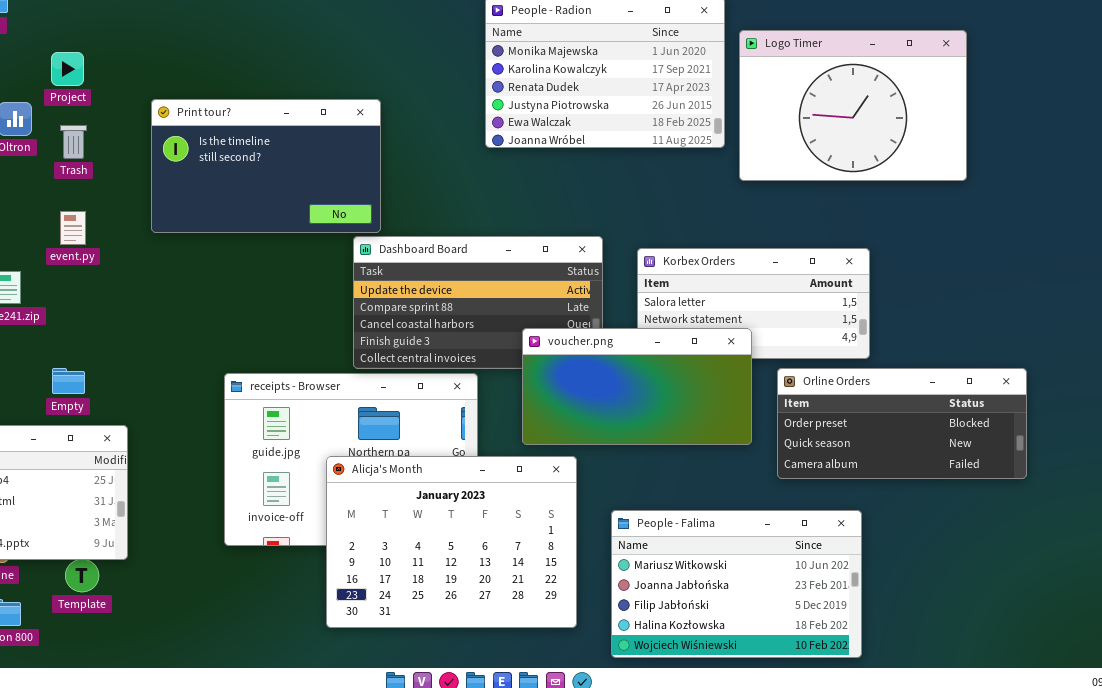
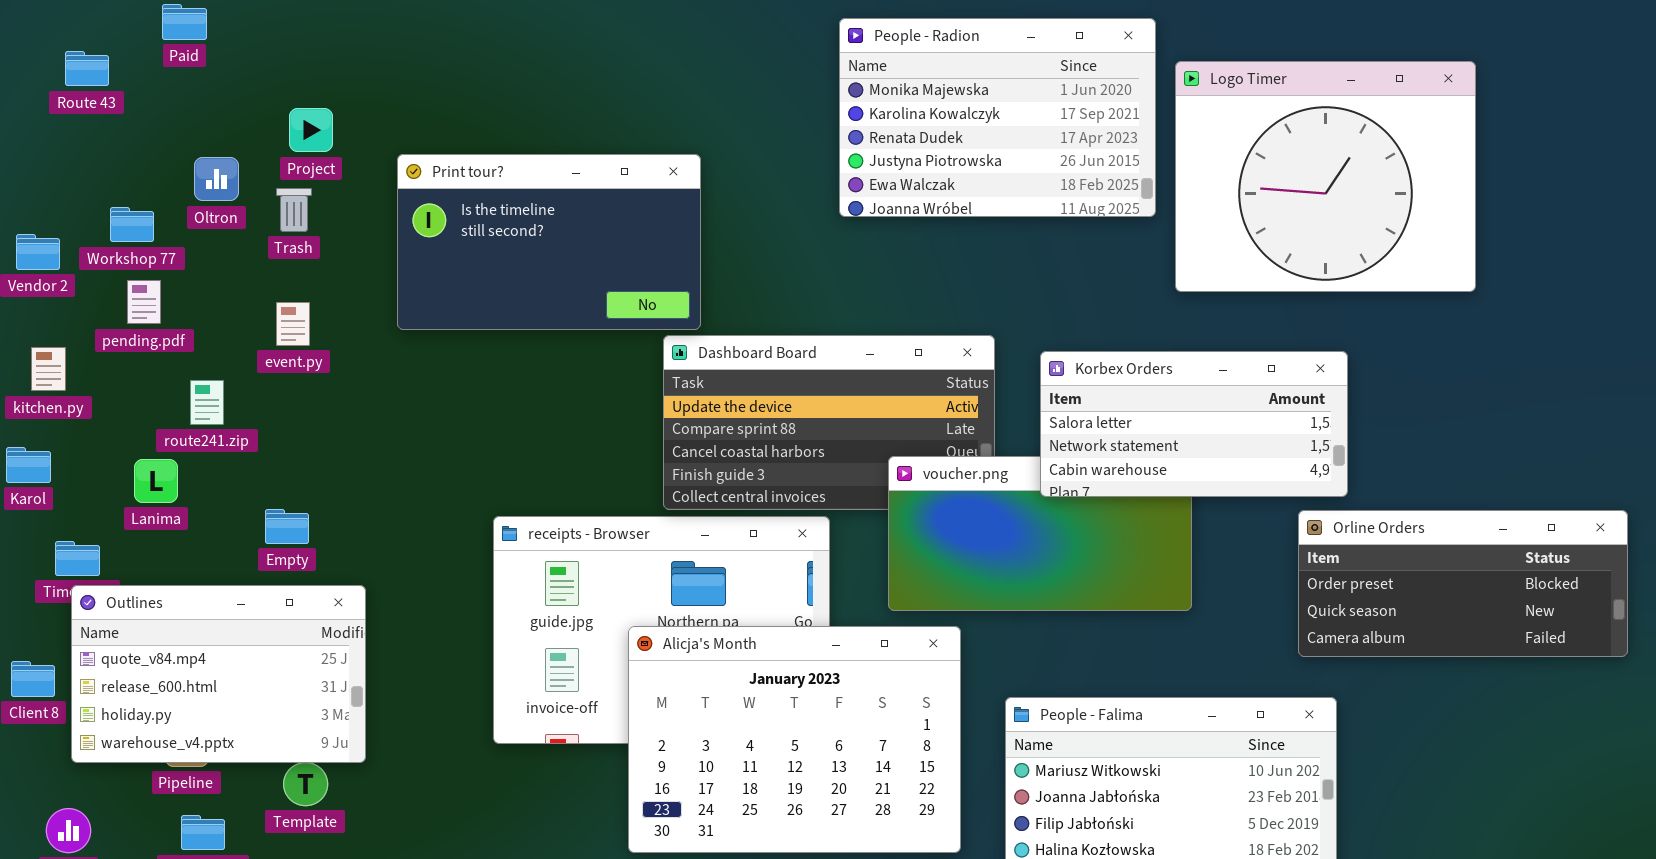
Logo Timer: [739,30,967,181] -> [1175,61,1476,292], resized
Project: [51,52,84,86] -> [289,108,333,152], moved
Korbex Orders: [637,248,870,359] -> [1040,351,1348,497], raised
Orline Orders: [777,368,1027,479] -> [1298,510,1628,657], moved

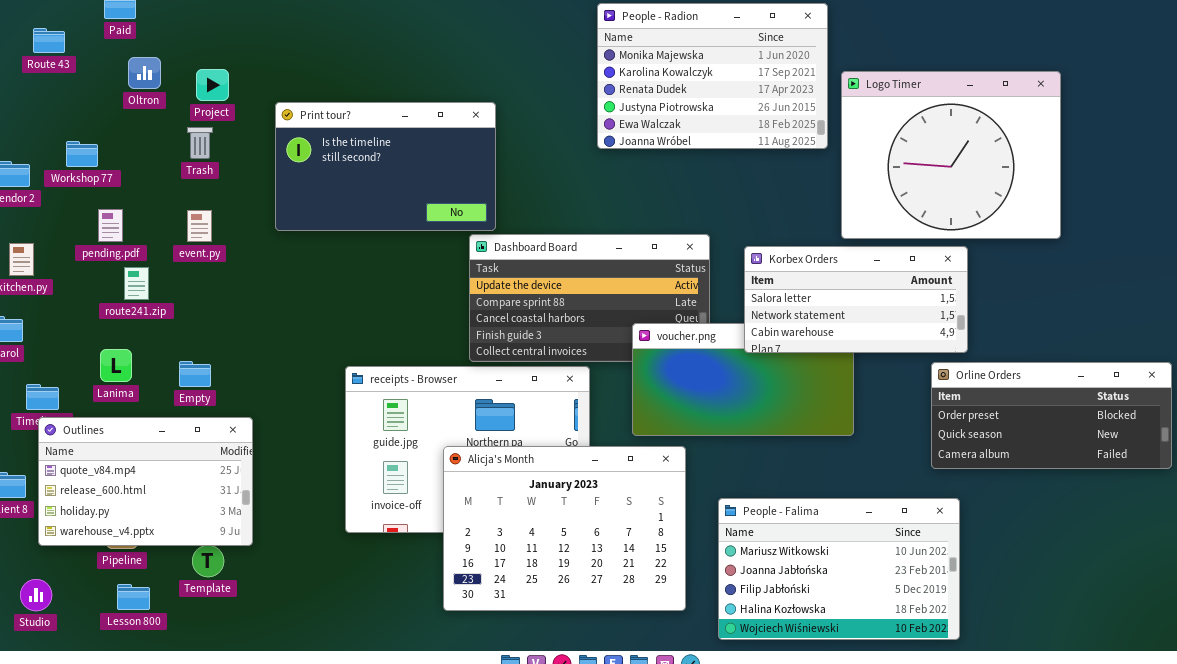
Logo Timer: [1175,61,1476,292] -> [841,71,1061,239], moved
Oltron: [194,157,239,201] -> [128,57,161,89], moved
pending.pdf: [127,280,161,324] -> [98,209,123,242], moved
Lanima: [134,459,178,503] -> [100,349,132,382], moved

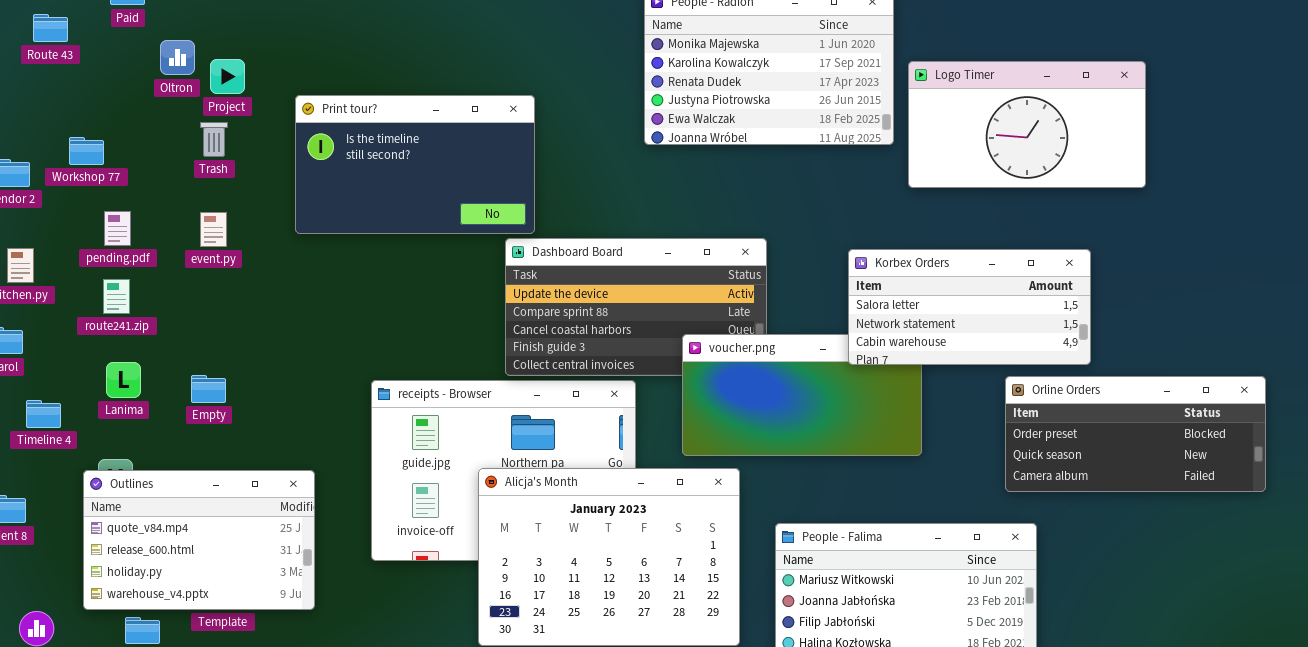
Oltron: [128,57,161,89] -> [160,40,195,75], moved
Logo Timer: [841,71,1061,239] -> [908,61,1146,188], resized
Korbex Orders: [744,246,968,353] -> [848,249,1091,365], moved
route241.zip: [124,267,149,300] -> [103,279,130,314], moved
Outlines: [38,417,253,546] -> [83,470,315,610], moved

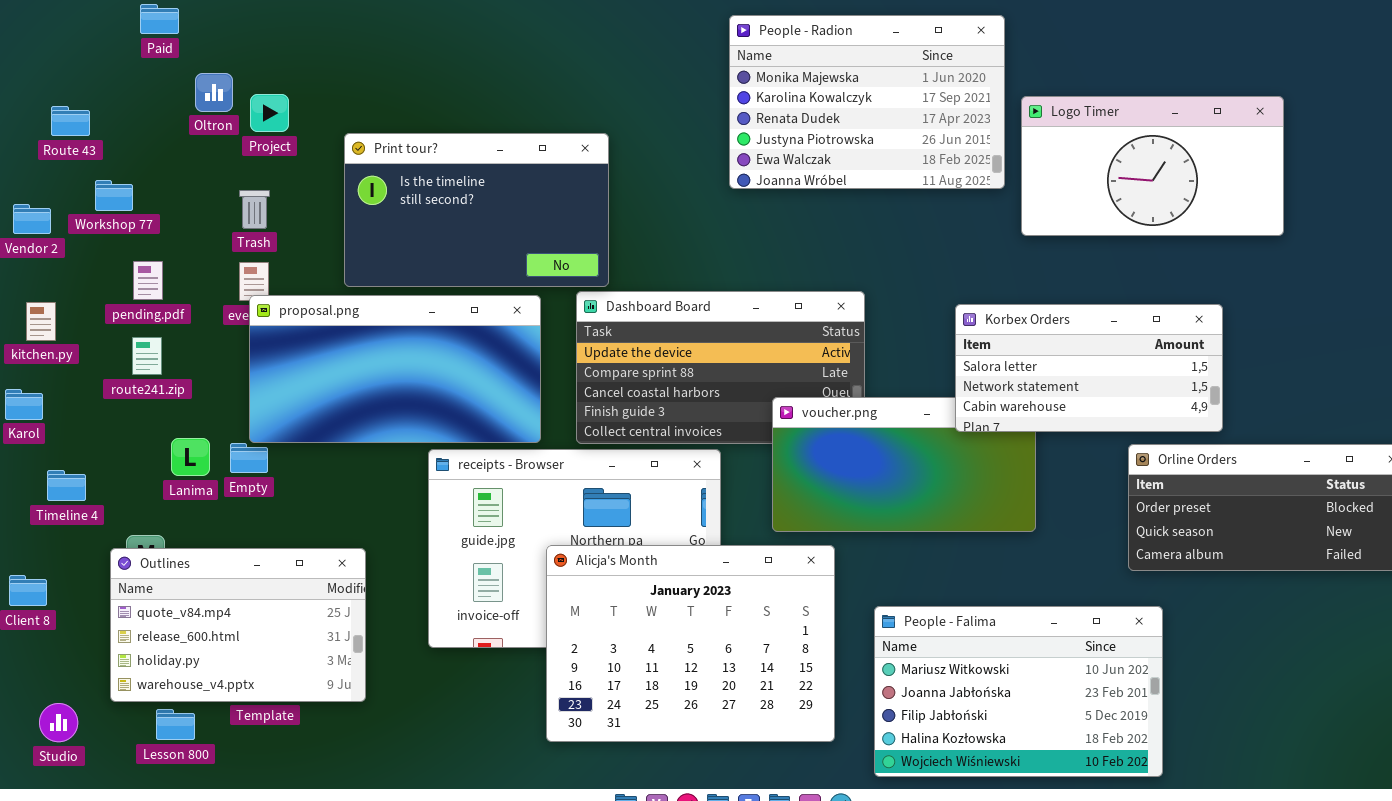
Route 43: [33,14,68,42] -> [51,106,90,136], moved
Trash: [200,122,228,157] -> [239,190,270,229], moved
proposal.png: none -> [249,295,541,443], opened
Lanima: [106,362,141,398] -> [171,438,210,476], moved

